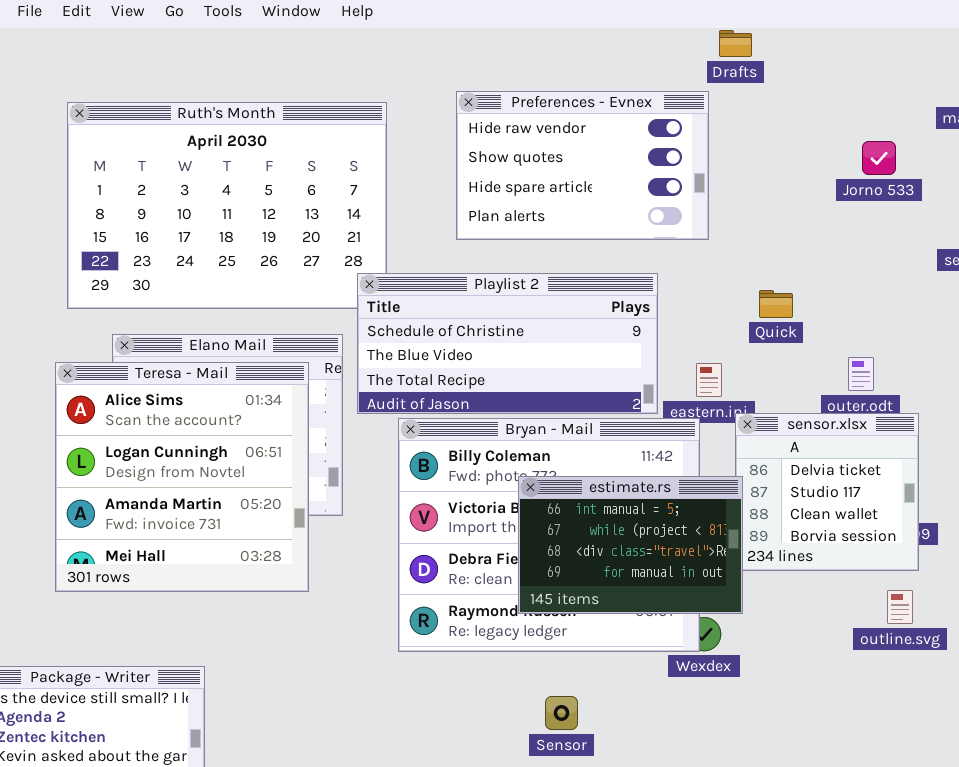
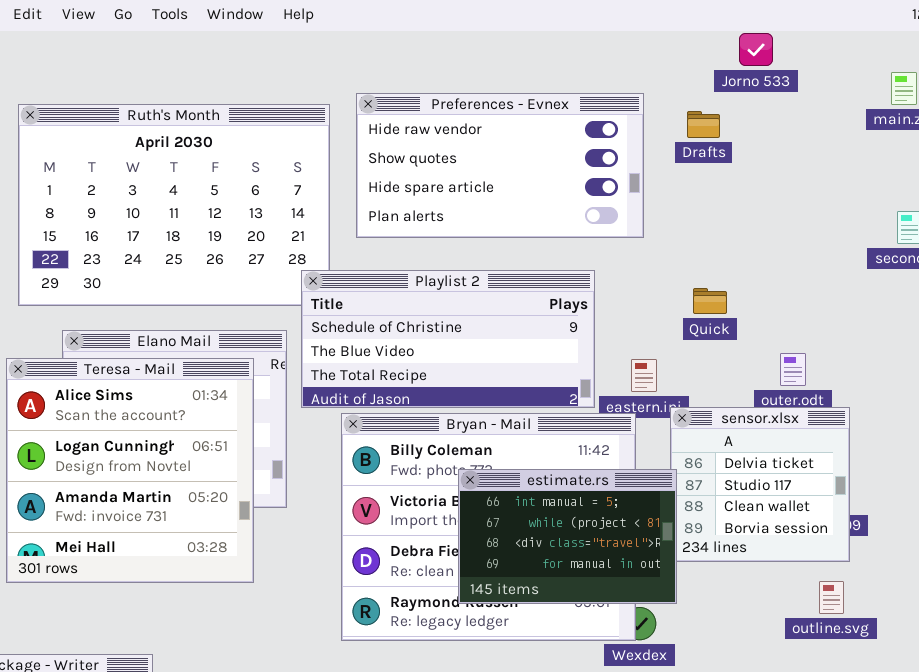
Drafts: [719,30,752,57] -> [687,111,720,138], moved
Preferences - Evnex: [456,91,709,240] -> [356,93,644,238], resized
Jorno 533: [862,141,896,175] -> [739,33,773,66], moved

